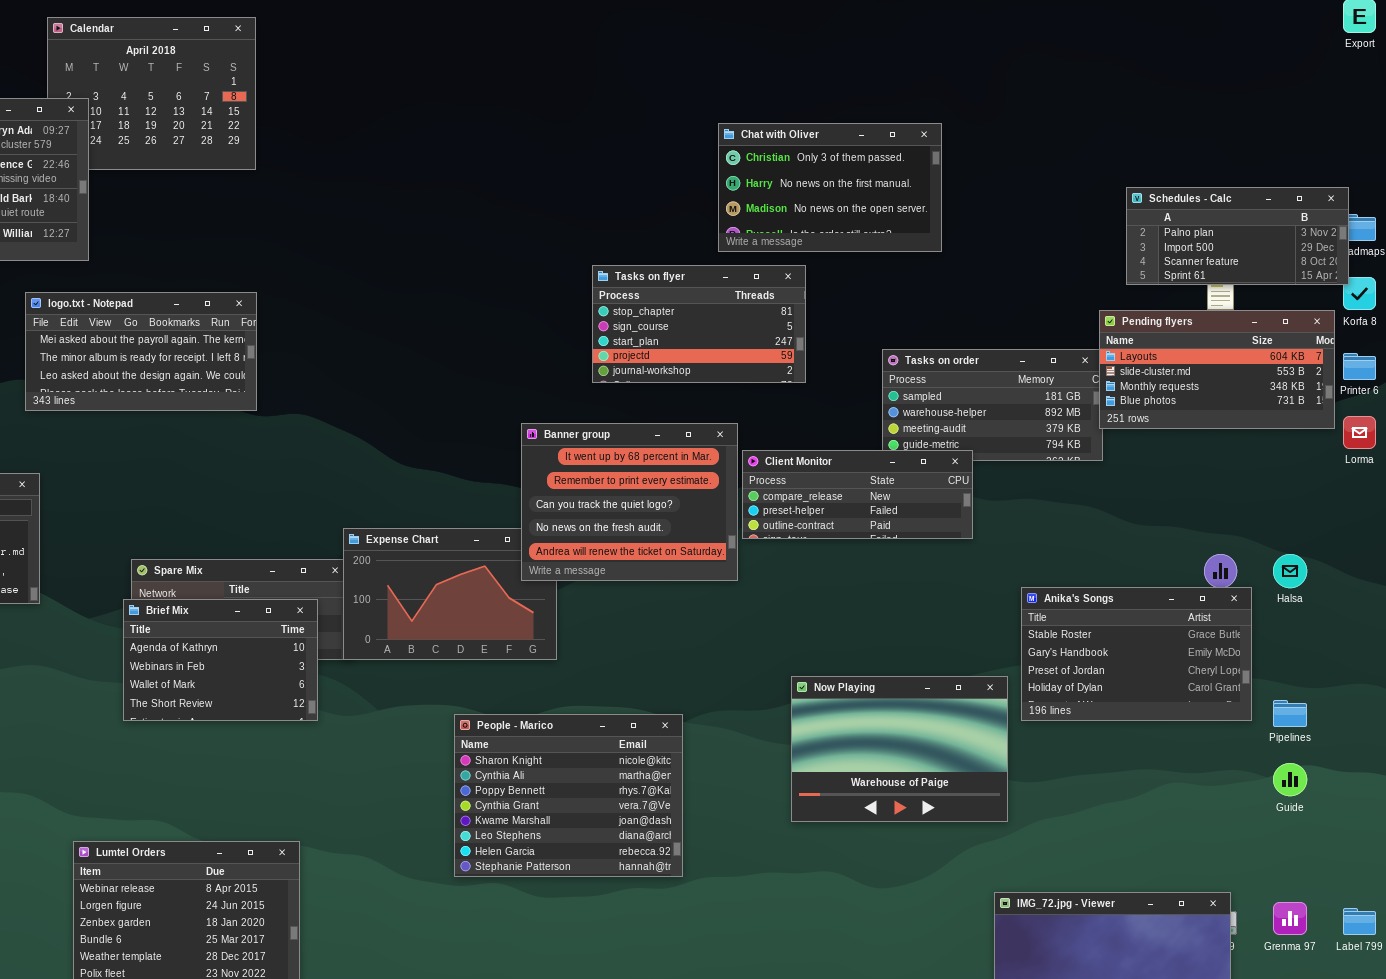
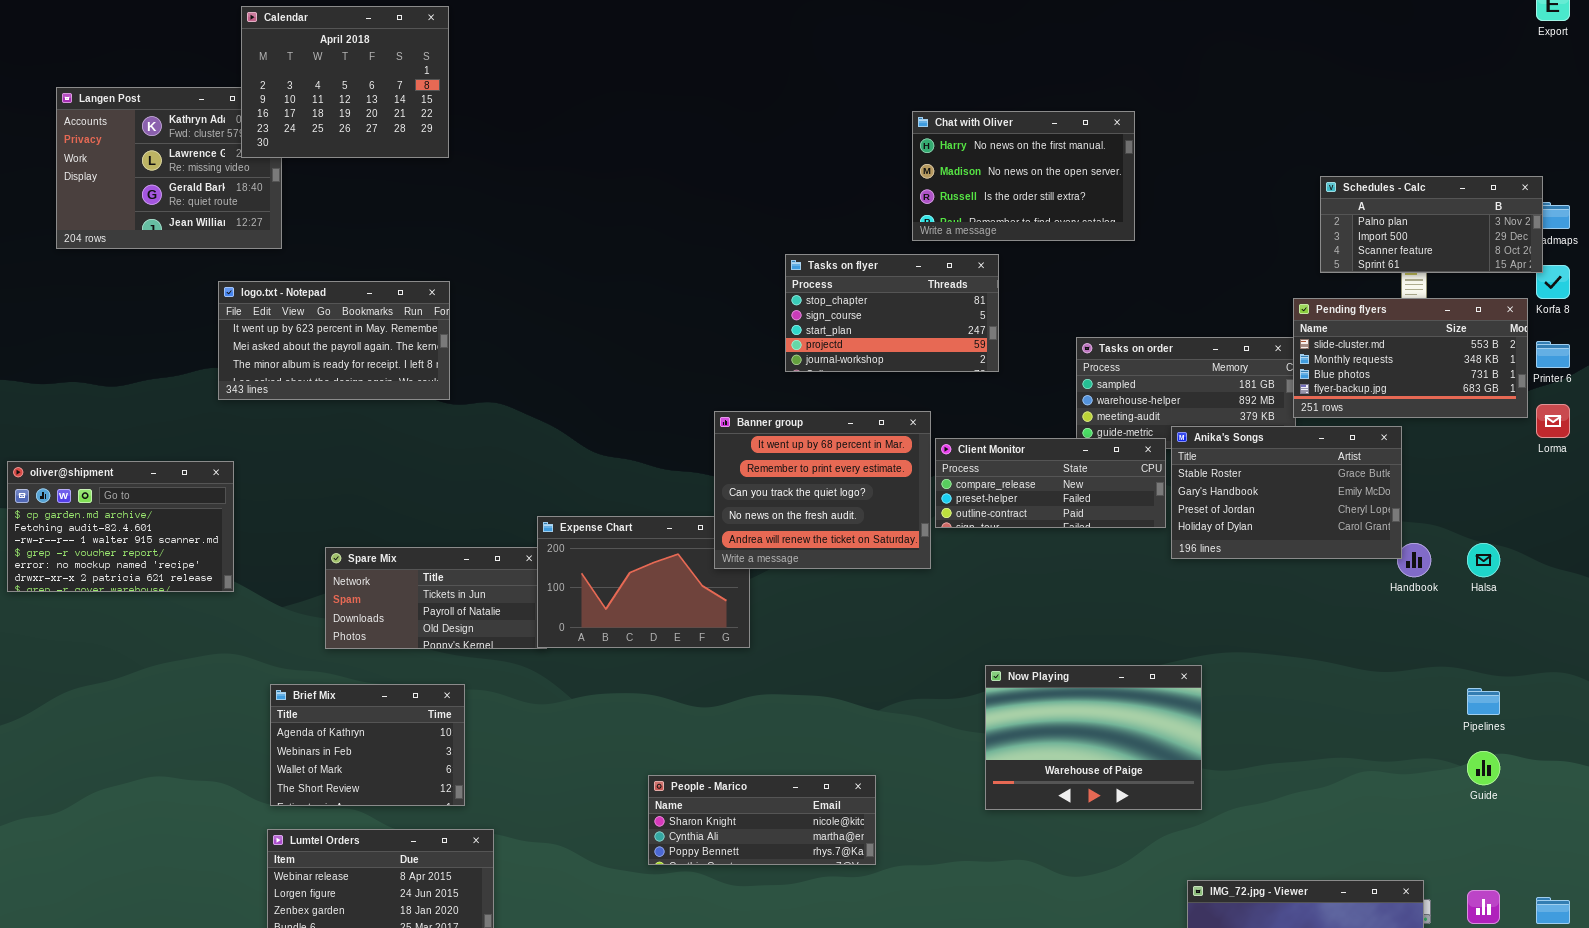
Calendar: [47,17,256,170] -> [241,6,449,158], raised
Chat with Oliver: [718,123,942,252] -> [912,111,1135,241], scrolled down 1 row
logo.txt - Notepad: [25,292,257,411] -> [218,281,450,400], scrolled up 1 row
Pending flyers: [1099,310,1335,429] -> [1293,298,1528,418], scrolled down 1 row
Anika's Songs: [1021,587,1252,721] -> [1171,426,1402,559], moved
Brief Mix: [123,599,318,721] -> [270,684,465,806], moved
People - Marico: [454,714,683,877] -> [648,775,876,865], resized

